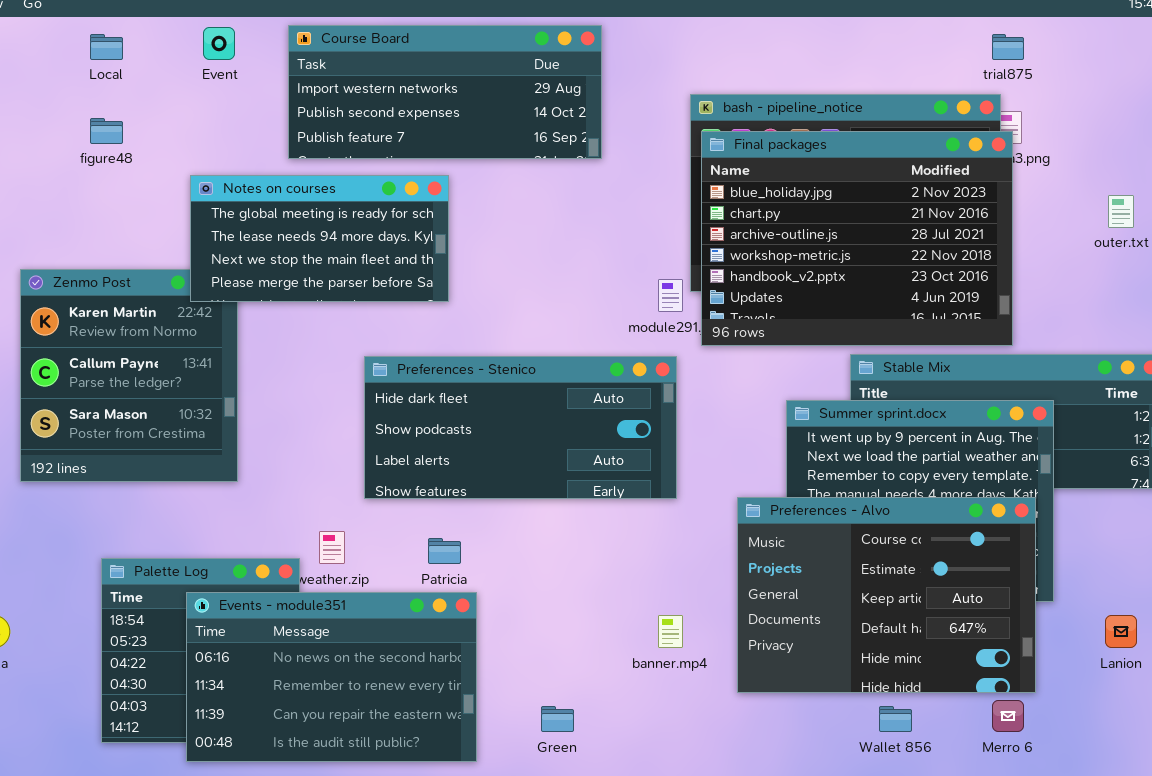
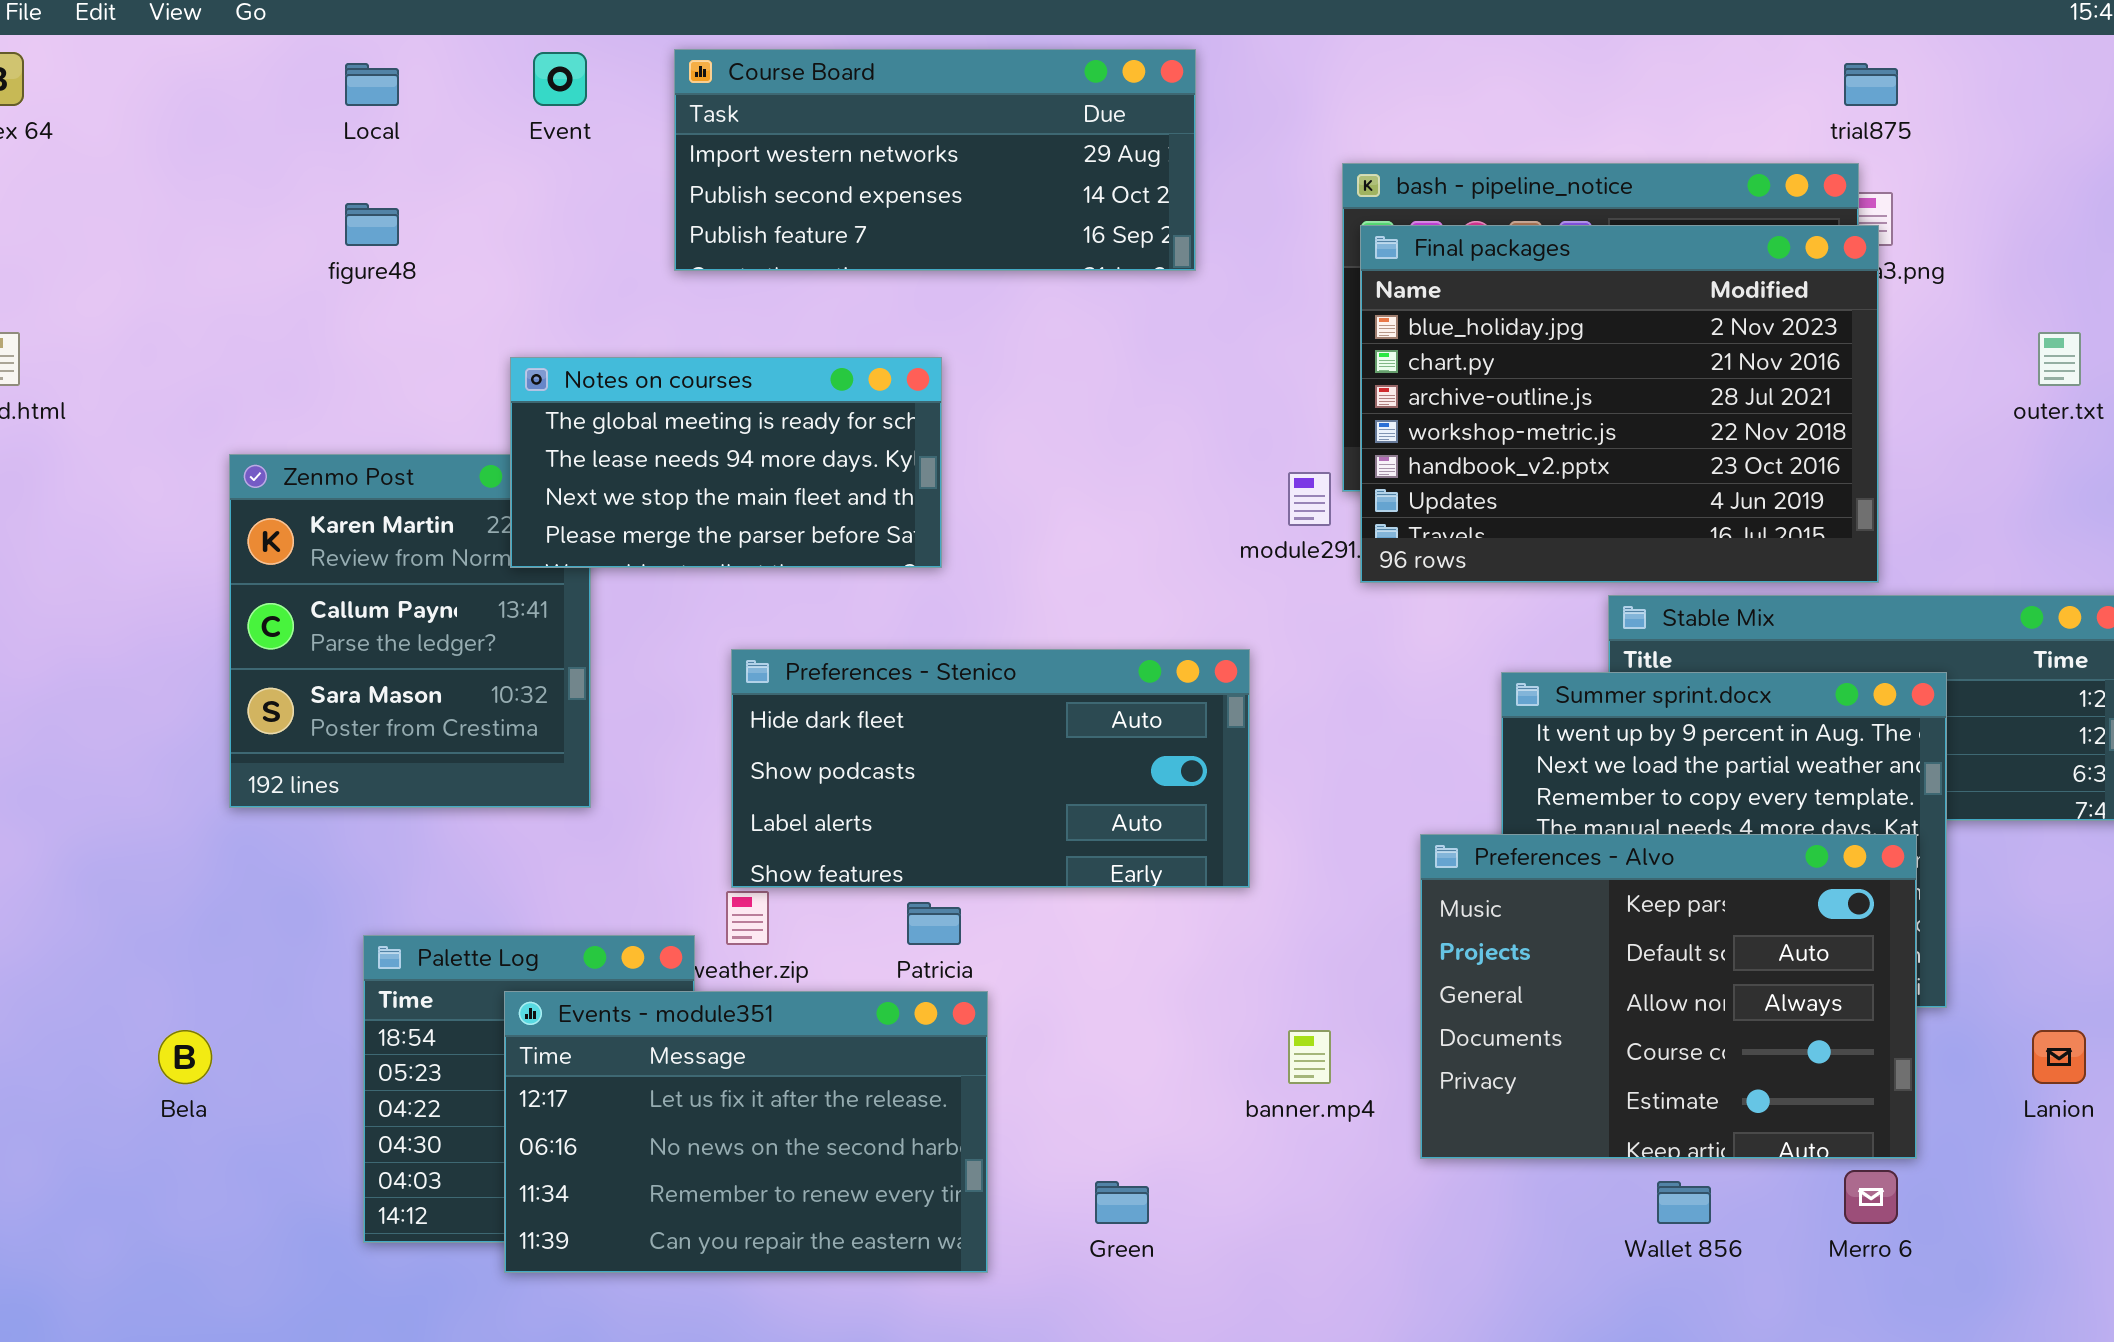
Notes on courses: [190,175,449,302] -> [510,357,942,568], moved
Preferences - Stenico: [364,356,677,499] -> [731,649,1250,888], moved
Preferences - Alvo: [737,497,1036,693] -> [1420,834,1917,1159], scrolled up 3 rows
Events - module351: [186,592,477,762] -> [504,991,988,1273], scrolled up 1 row

